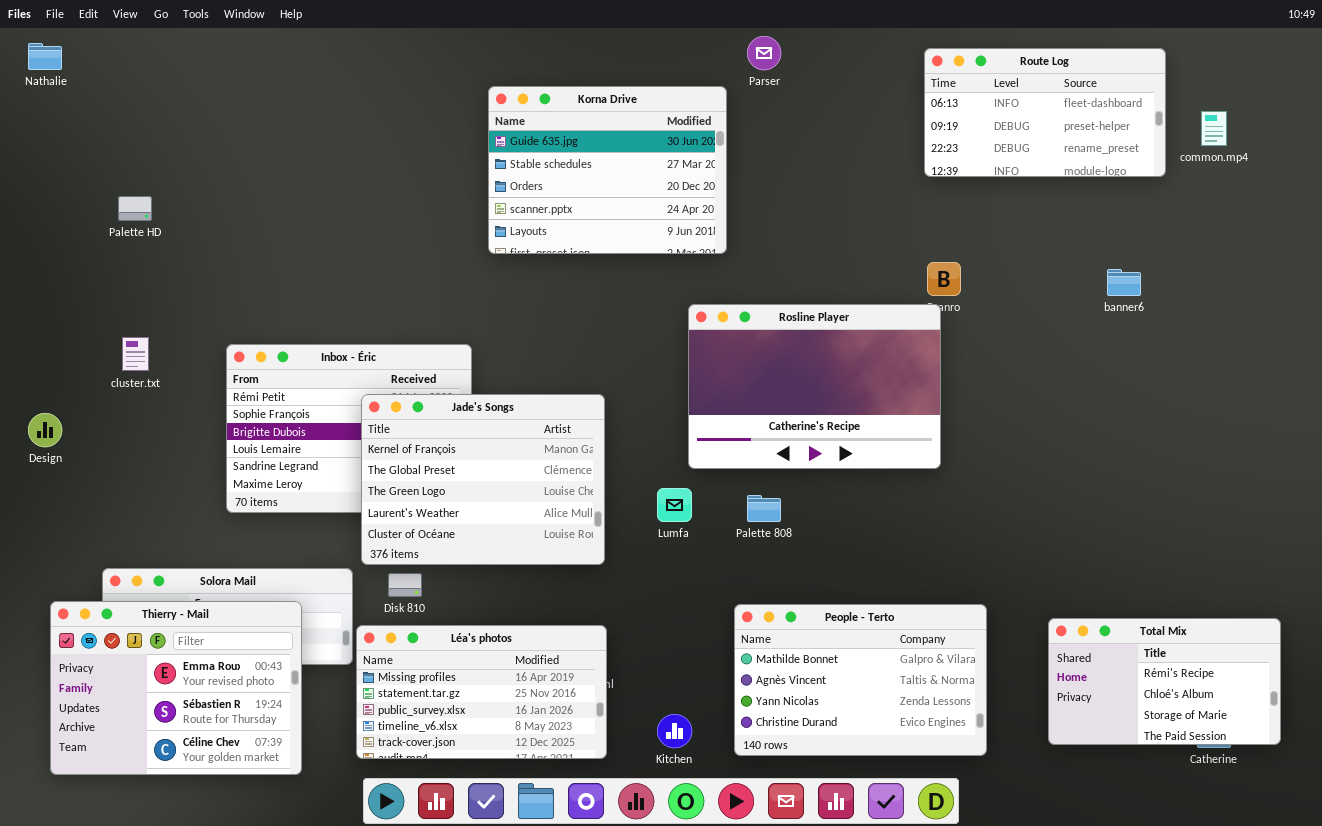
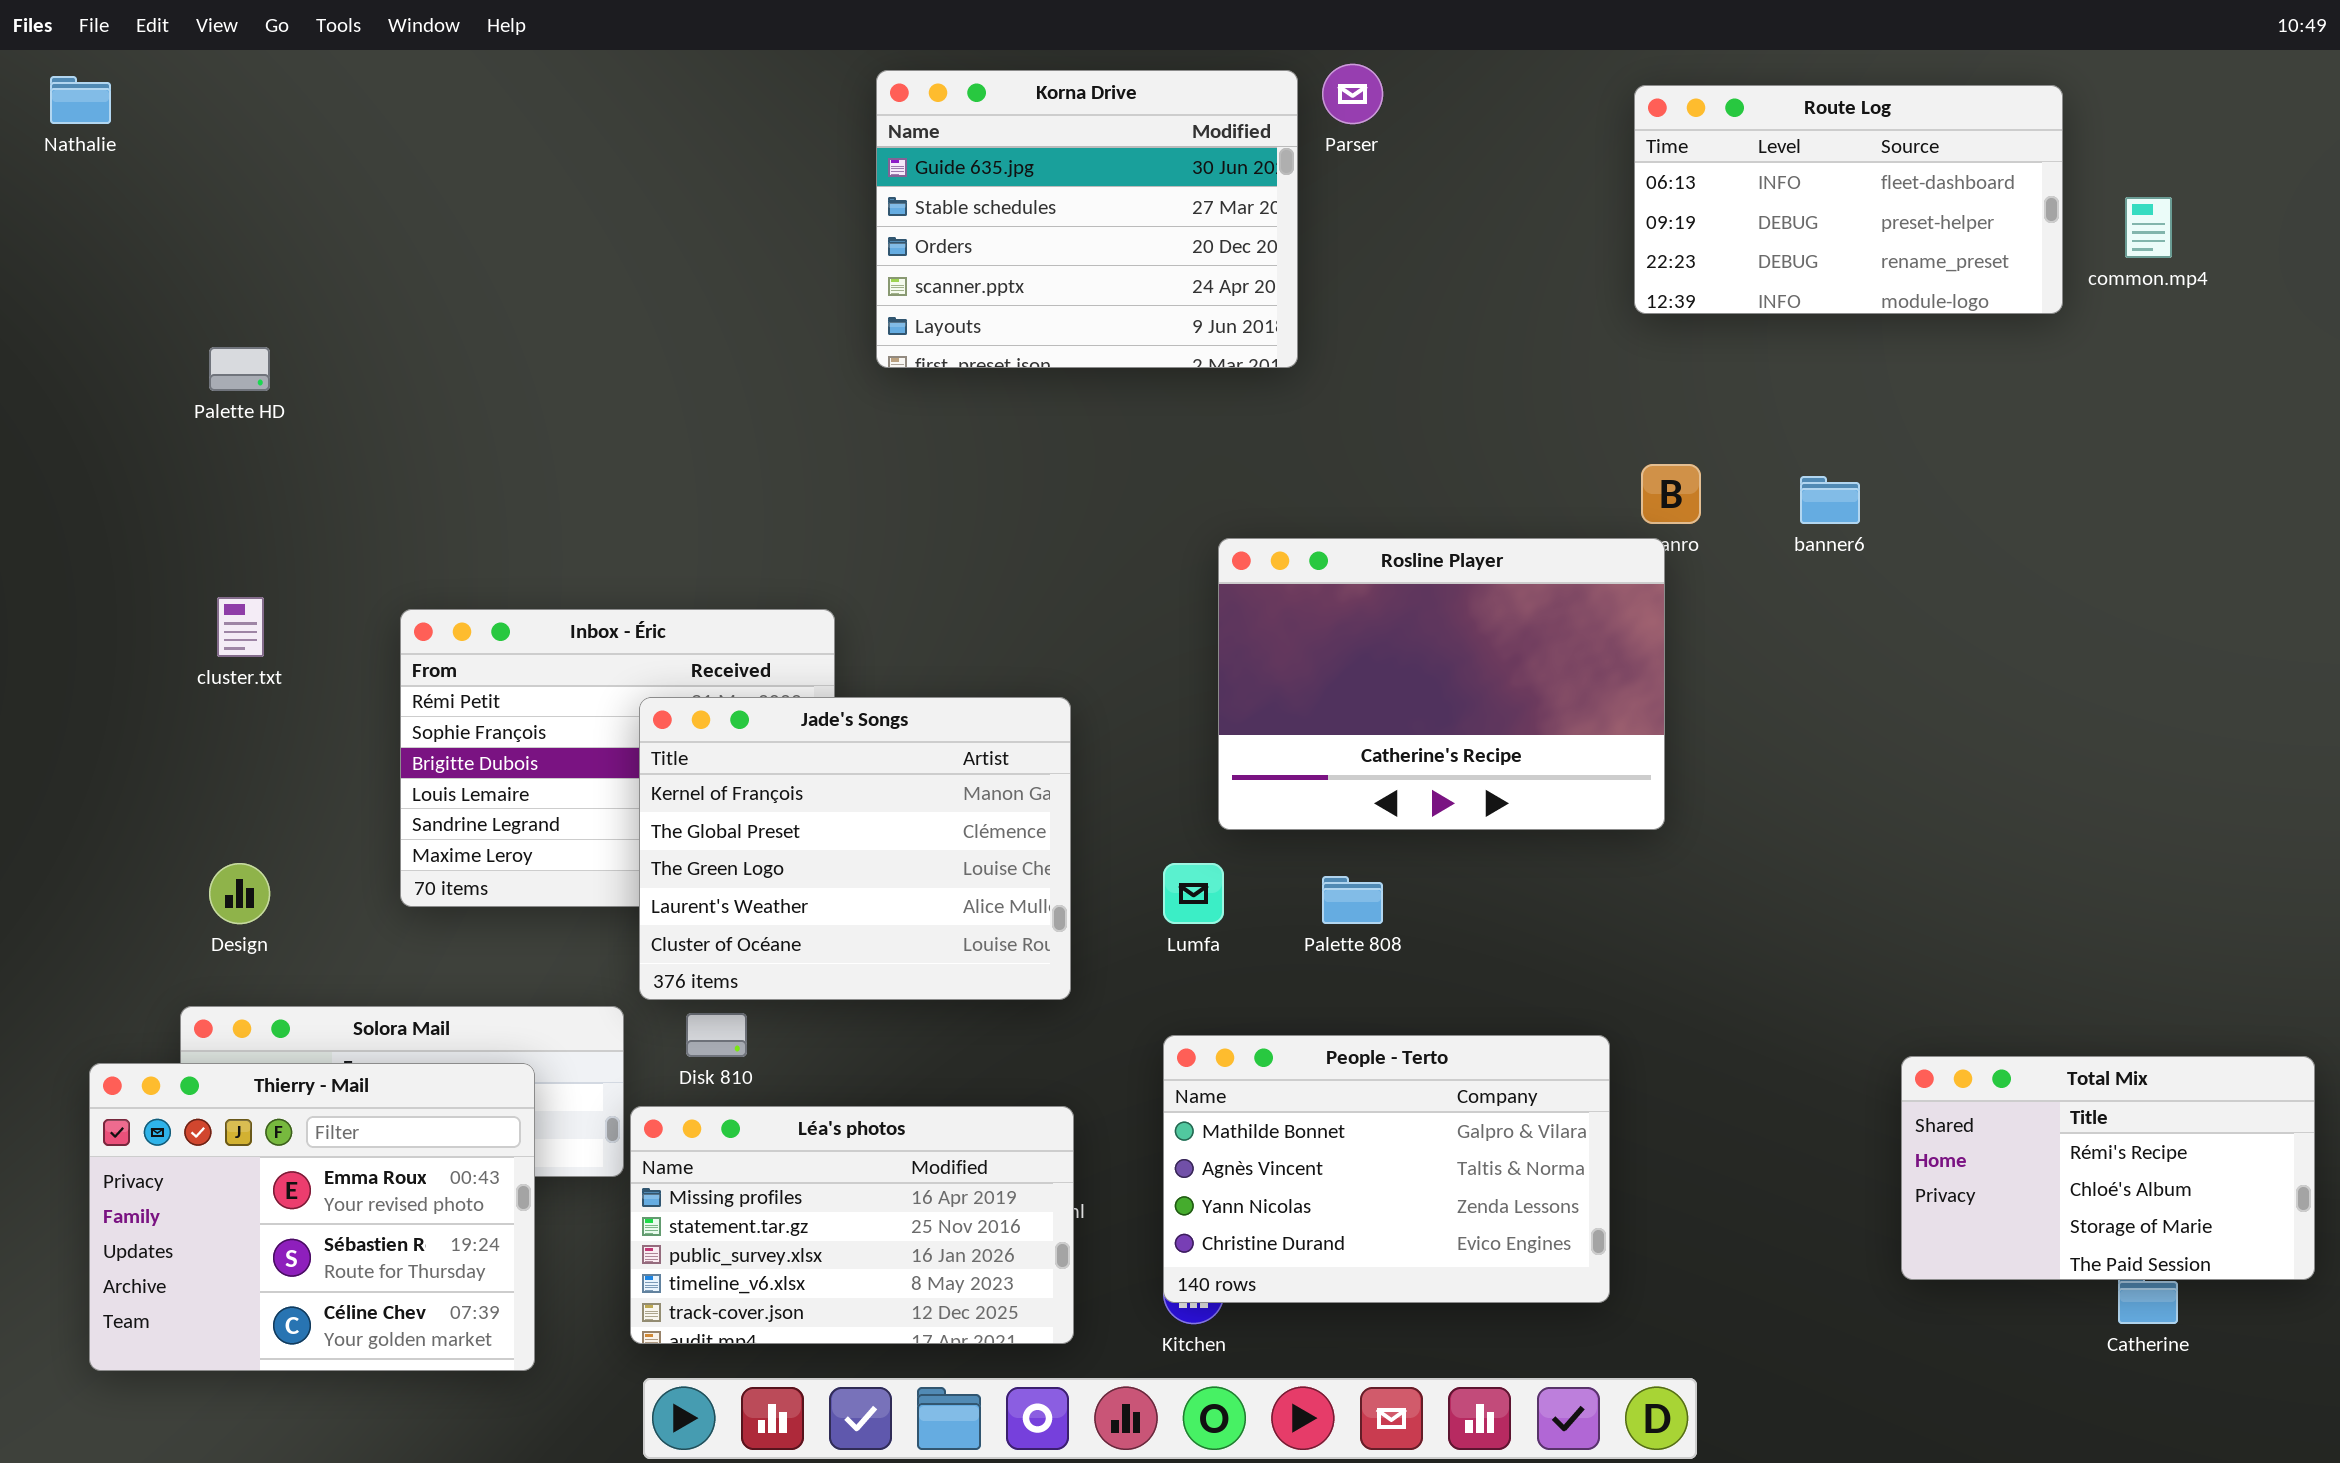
Korna Drive: [488,86,727,254] -> [876,70,1298,368], moved
banner6: [1107,269,1141,296] -> [1800,476,1860,524], moved
Design: [28,413,62,447] -> [209,863,270,924], moved
People - Terto: [734,604,987,756] -> [1163,1035,1610,1303], moved
Total Mix: [1048,618,1281,745] -> [1901,1056,2315,1280], moved

